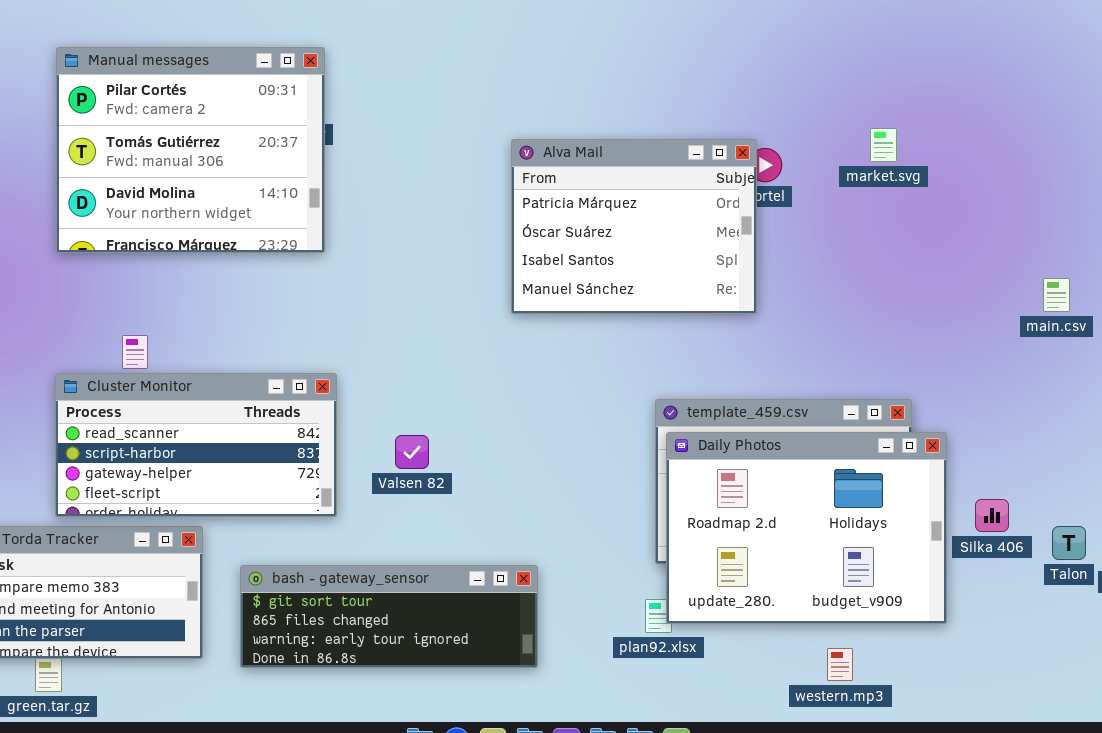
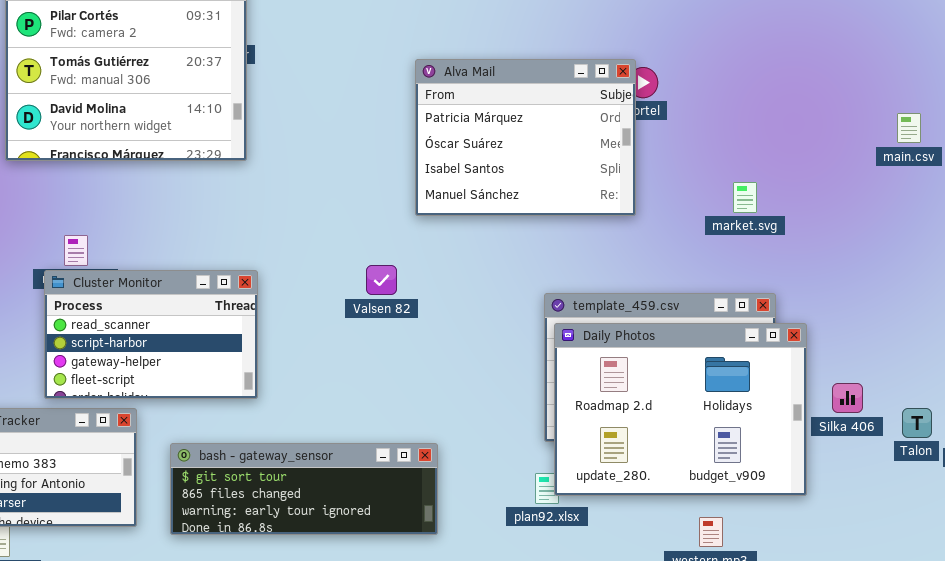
market.svg: [870,128,897,162] -> [733,182,757,213], moved
main.csv: [1043,278,1070,312] -> [897,113,921,143], moved
Cluster Monitor: [55,373,337,517] -> [44,270,258,399], resized
Valsen 82: [395,435,429,469] -> [366,265,397,295], moved

